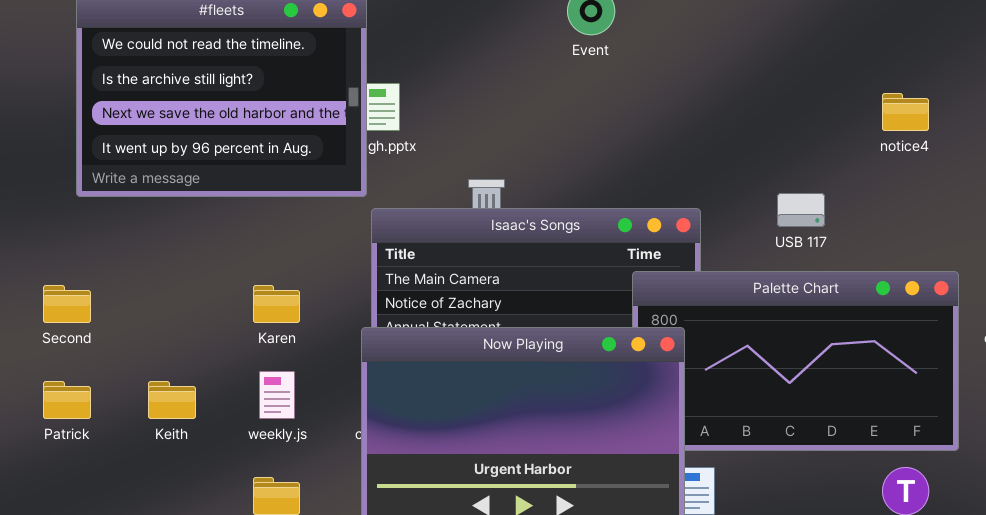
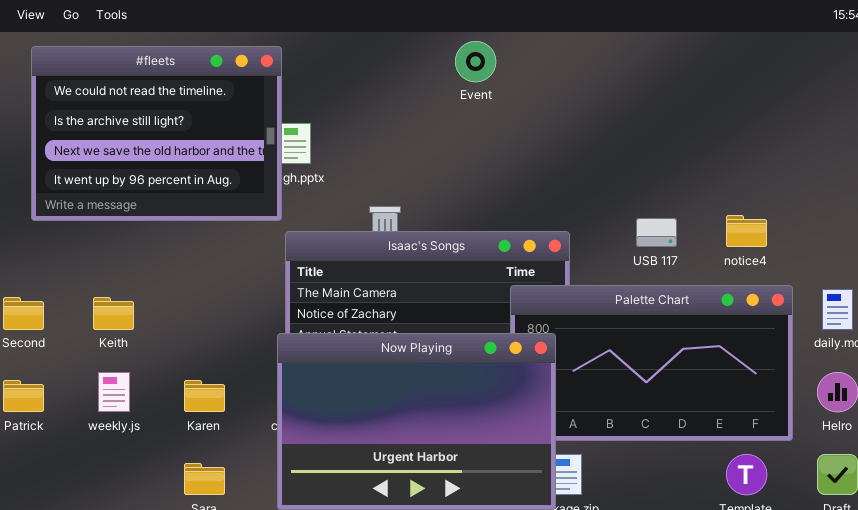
notice4: [882,93,929,131] -> [726,215,767,247], moved
Karen: [253,285,300,323] -> [184,380,225,412], moved
weekly.js: [259,371,295,419] -> [98,372,130,412], moved
Keith: [148,381,196,419] -> [93,297,134,330], moved

